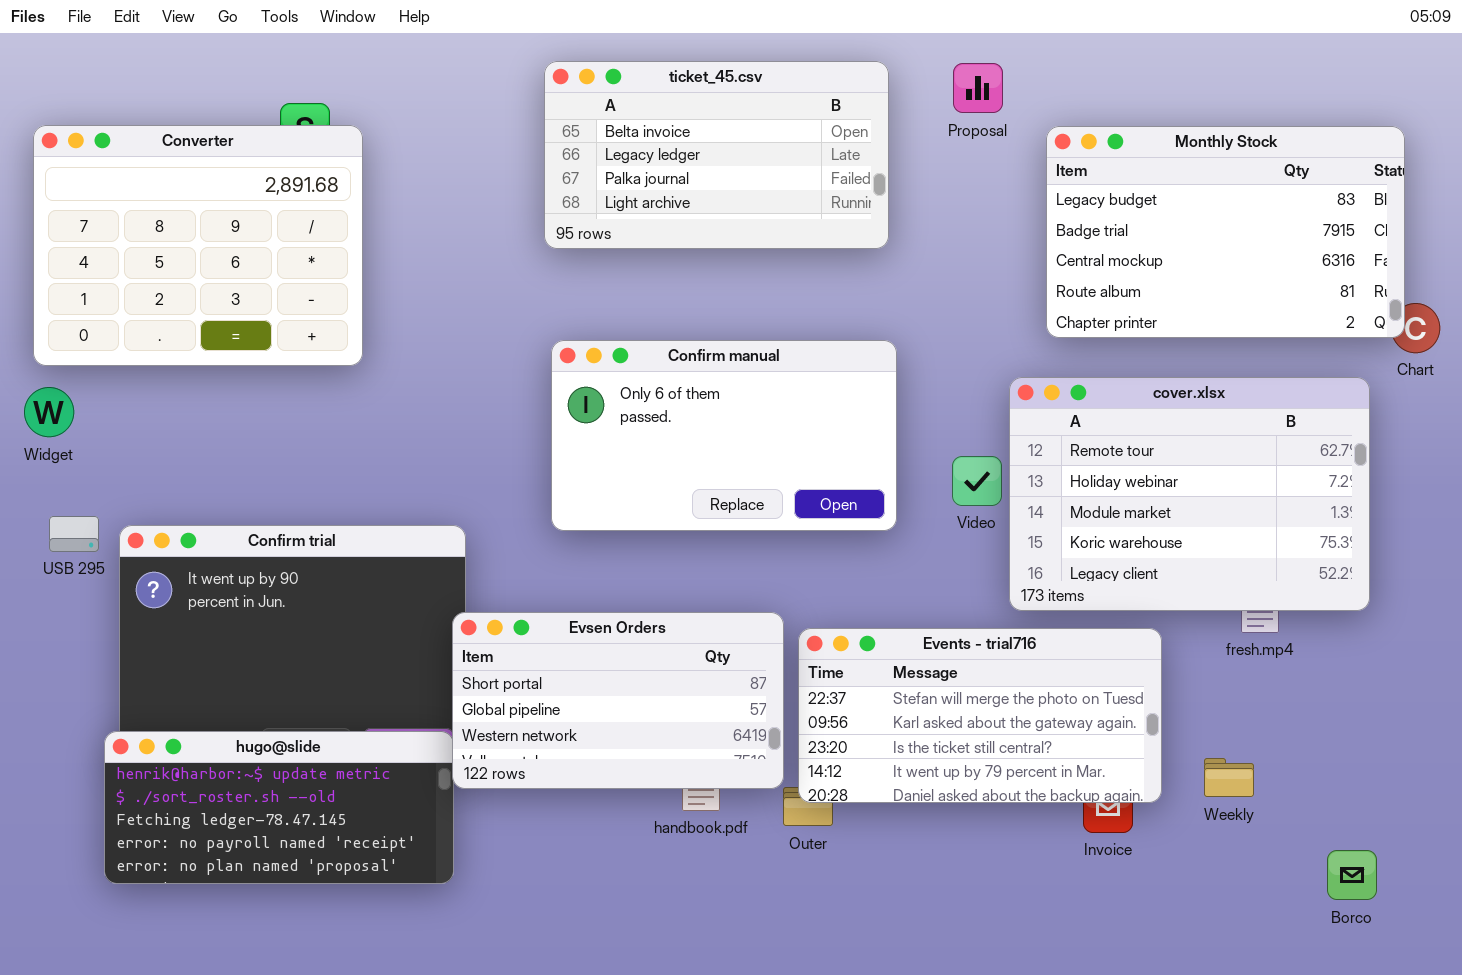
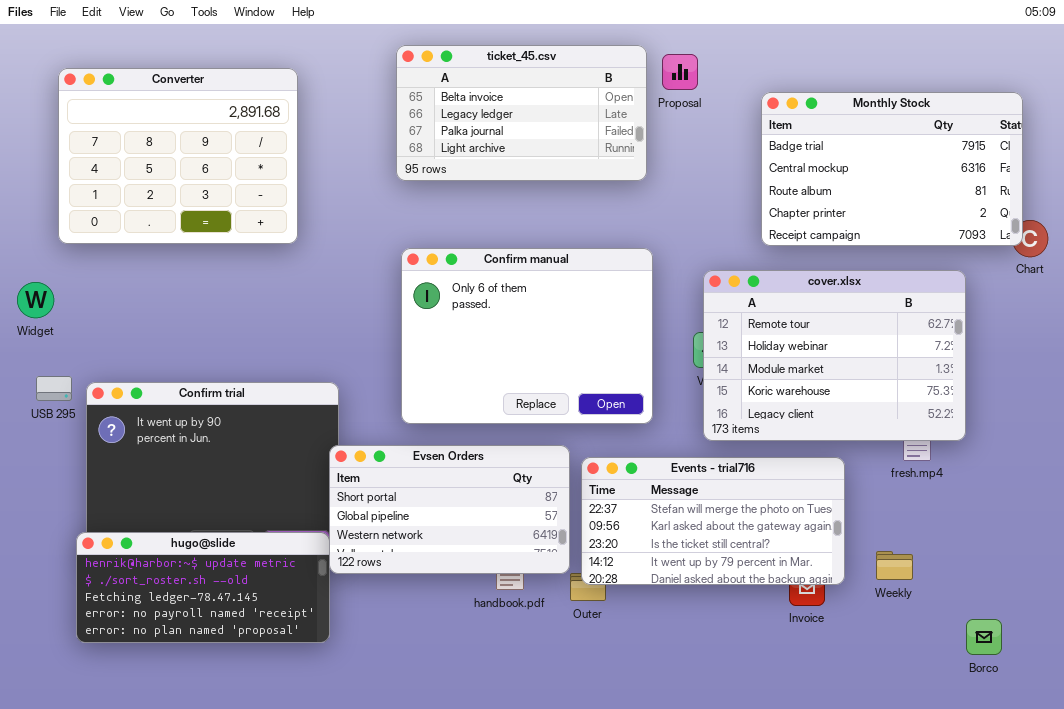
Proposal: [953,63,1003,113] -> [662,54,698,90], moved
Converter: [33,125,363,366] -> [58,68,298,244], moved
Monthly Stock: [1046,126,1405,338] -> [761,92,1023,246], scrolled down 1 row
Confirm manual: [551,340,897,531] -> [401,248,653,424], resized
cover.xlsx: [1009,377,1370,611] -> [703,270,966,441], moved

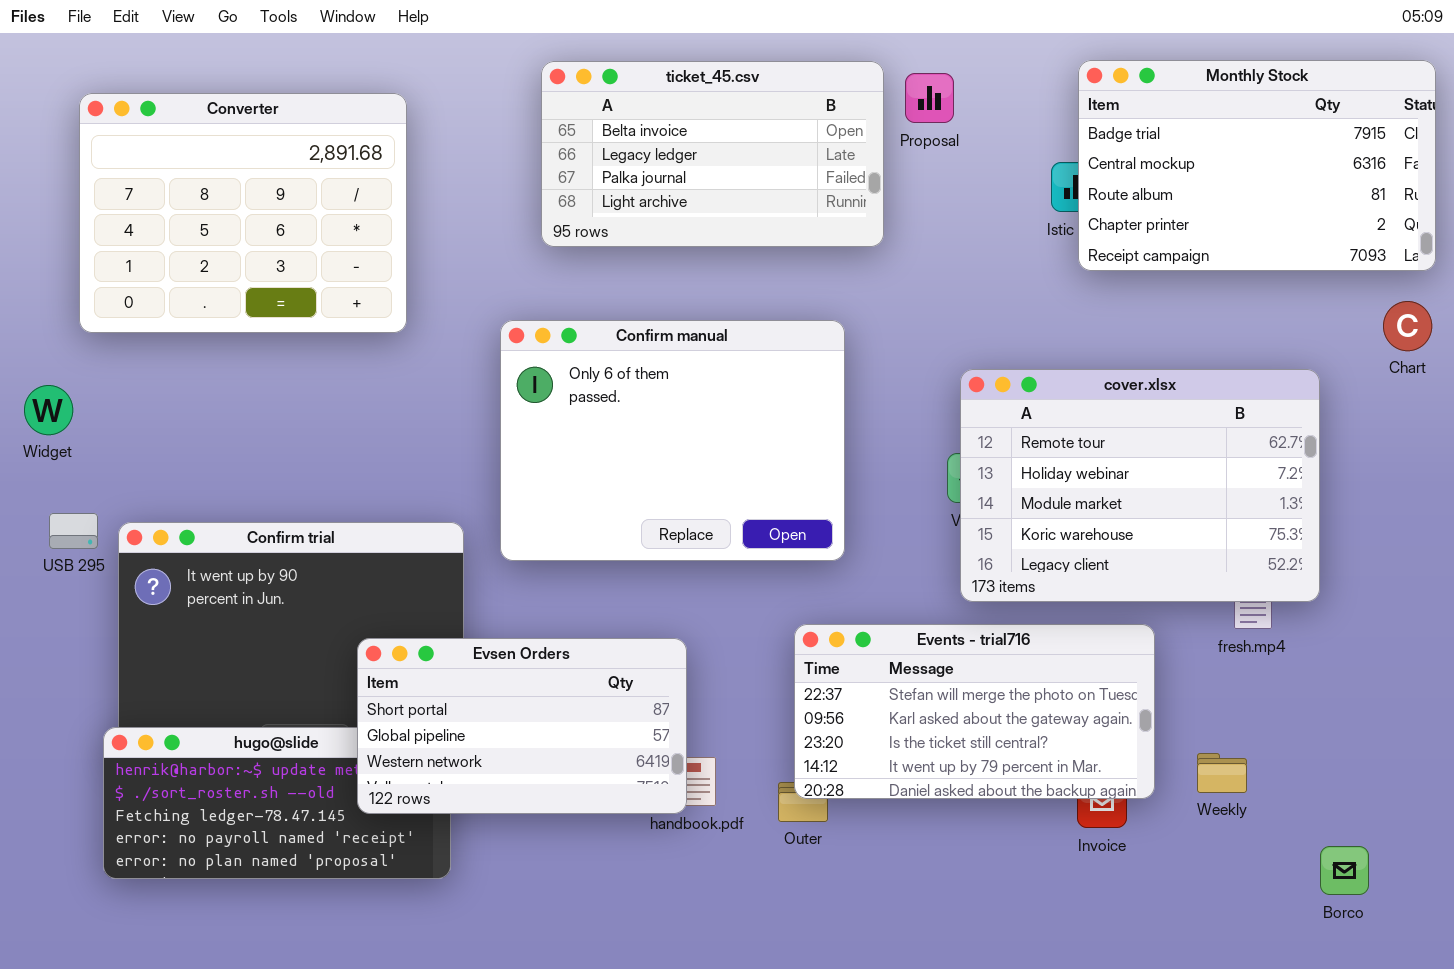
Monthly Stock: [761,92,1023,246] -> [1078,60,1436,271], moved
Confirm manual: [401,248,653,424] -> [500,320,845,561], moved
Evsen Orders: [329,445,570,574] -> [357,638,687,814], moved

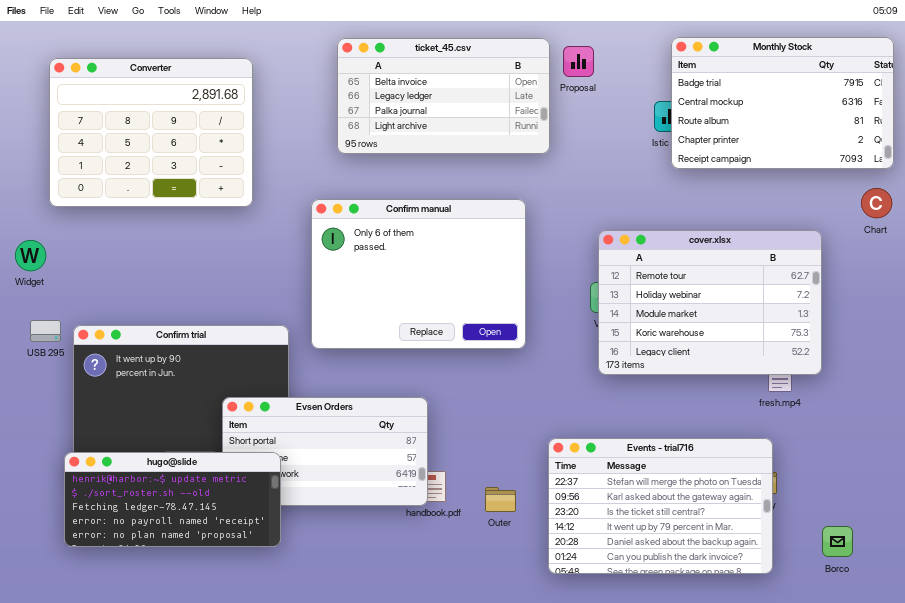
Events - trial716: [794,624,1155,799] -> [548,438,773,574], moved, resized
hugo@slide: [103,727,451,879] -> [64,452,281,547], raised

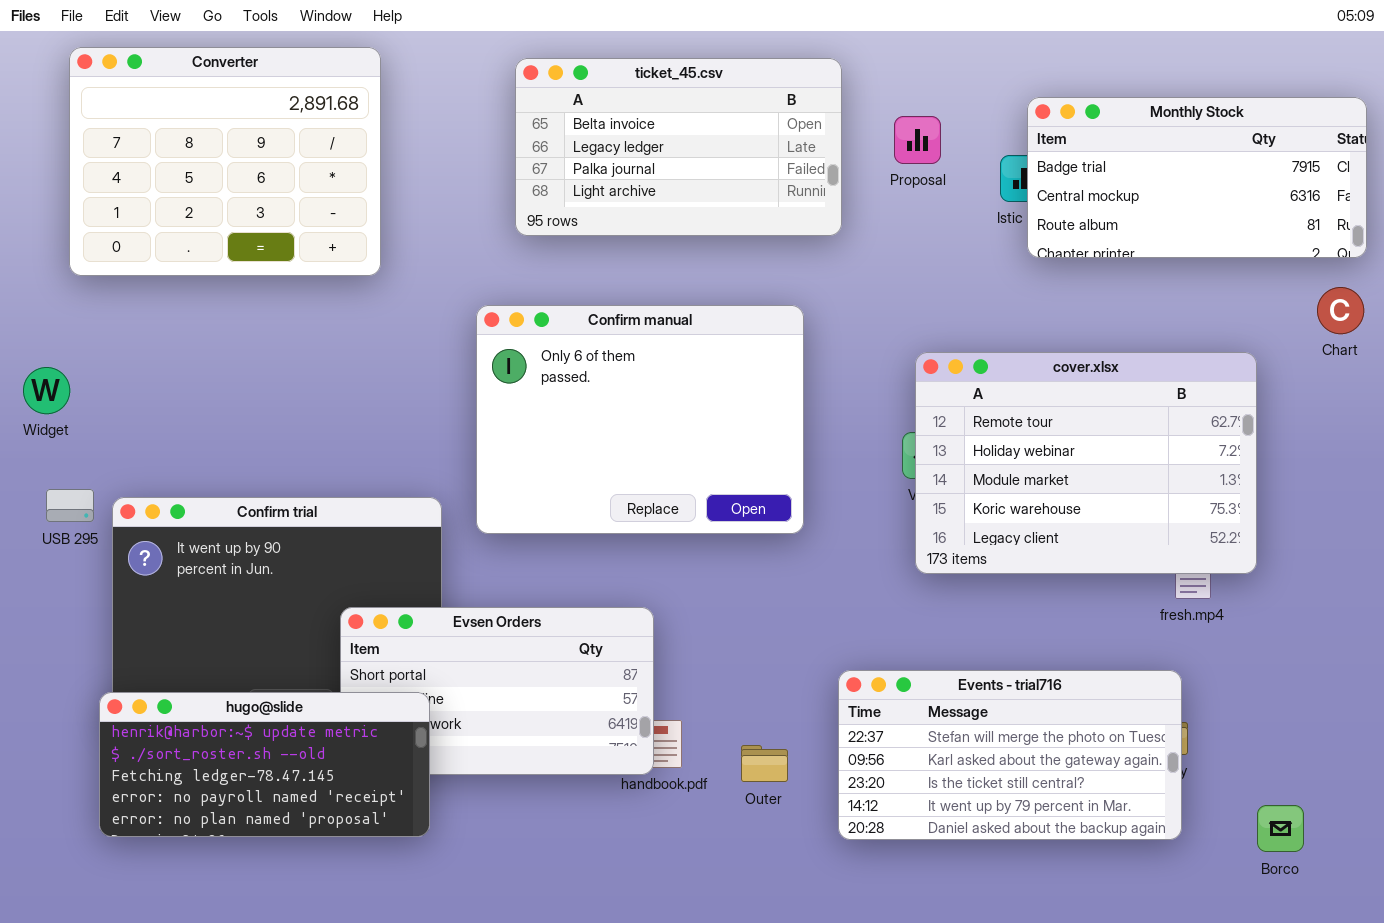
Monthly Stock: [671,37,894,169] -> [1027,97,1367,258], resized
Proposal: [563,46,594,77] -> [894,116,941,164], moved
Converter: [49,58,253,207] -> [69,47,381,276], moved
Events - trial716: [548,438,773,574] -> [838,670,1182,840], resized

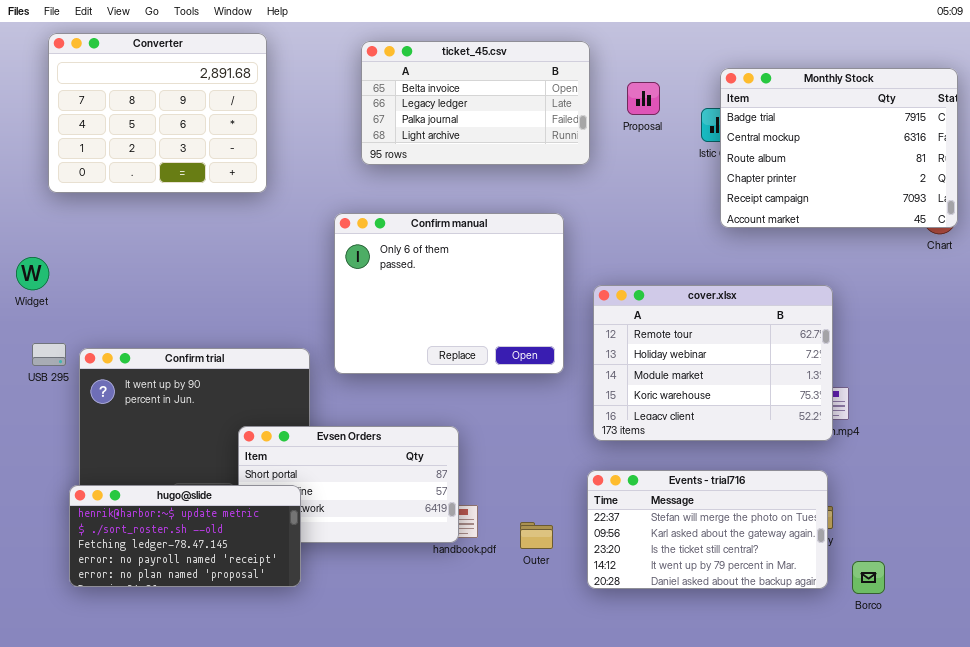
Monthly Stock: [1027,97,1367,258] -> [720,68,958,228], resized
cover.xlsx: [915,352,1257,574] -> [593,285,833,441], moved
Borco: [1257,805,1304,852] -> [852,561,885,594], moved

